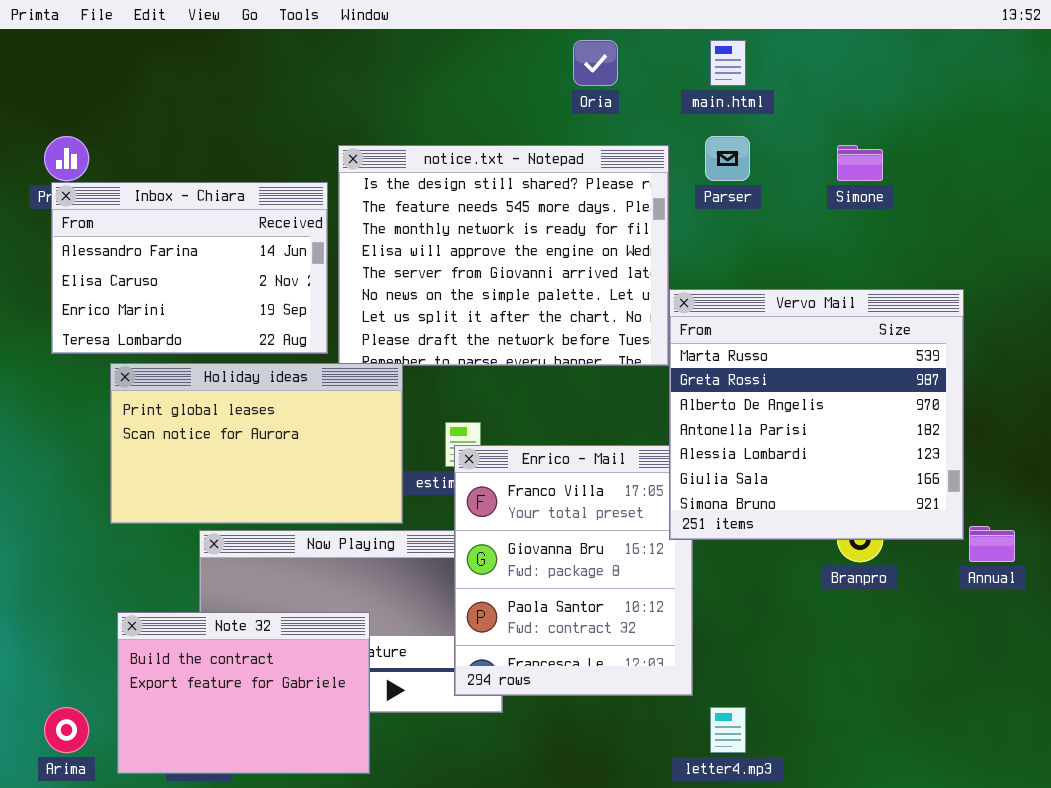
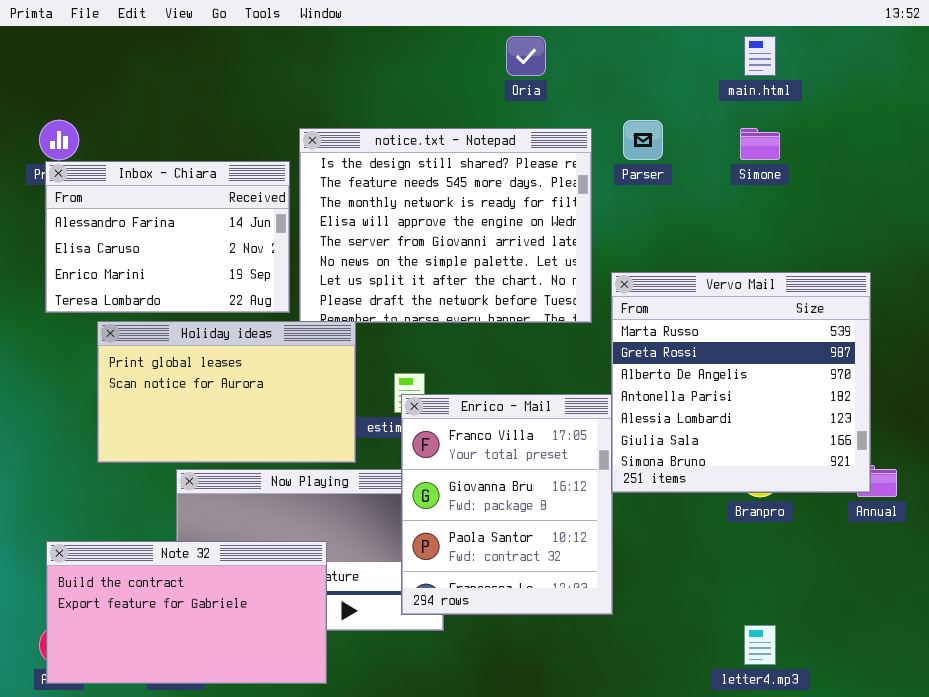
main.html: [710,40,746,86] -> [744,36,776,76], moved
Vervo Mail: [669,289,964,540] -> [611,272,871,493], moved
Note 32: [117,612,370,774] -> [46,541,327,684], resized
letter4.mp3: [710,707,746,753] -> [744,625,776,665], moved

